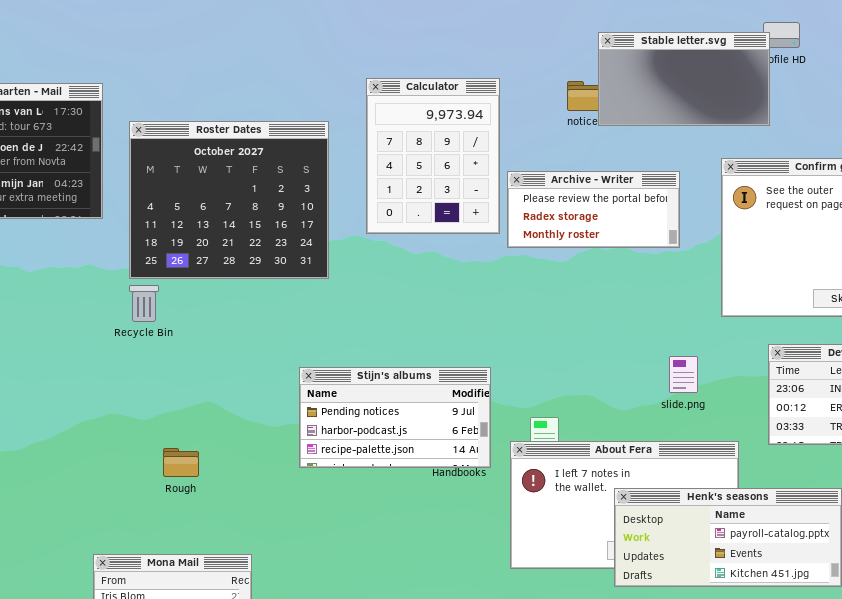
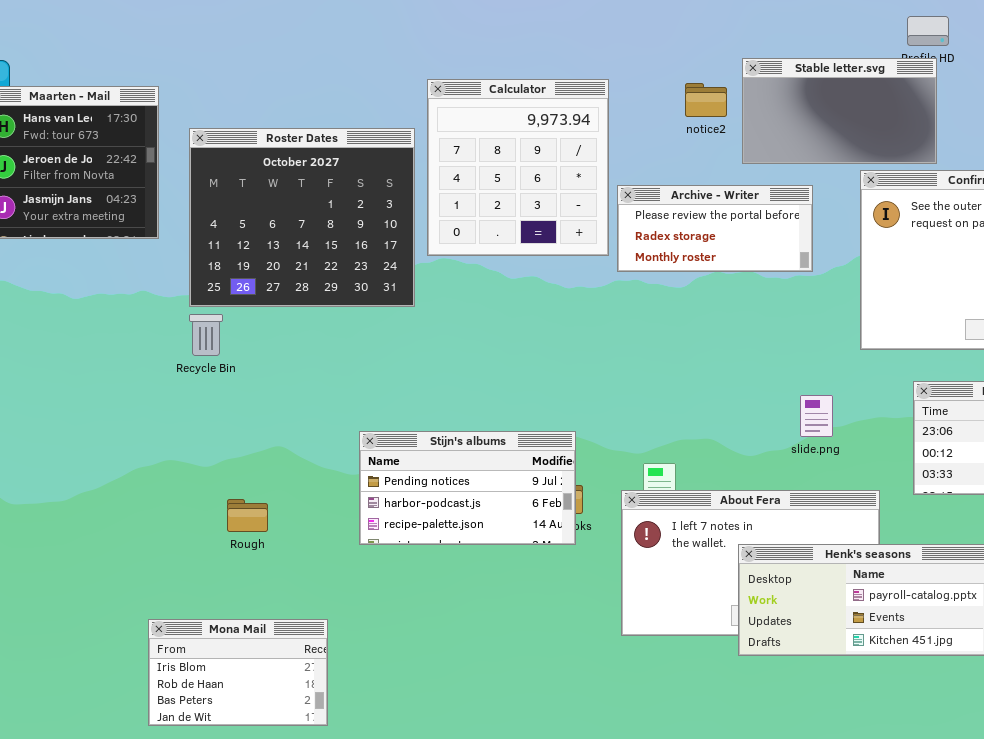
Stable letter.svg: [598,32,770,126] -> [742,58,937,164], moved
Calculator: [366,78,500,234] -> [427,79,609,256], resized
Stijn's albums: [299,367,491,468] -> [359,431,576,545], moved

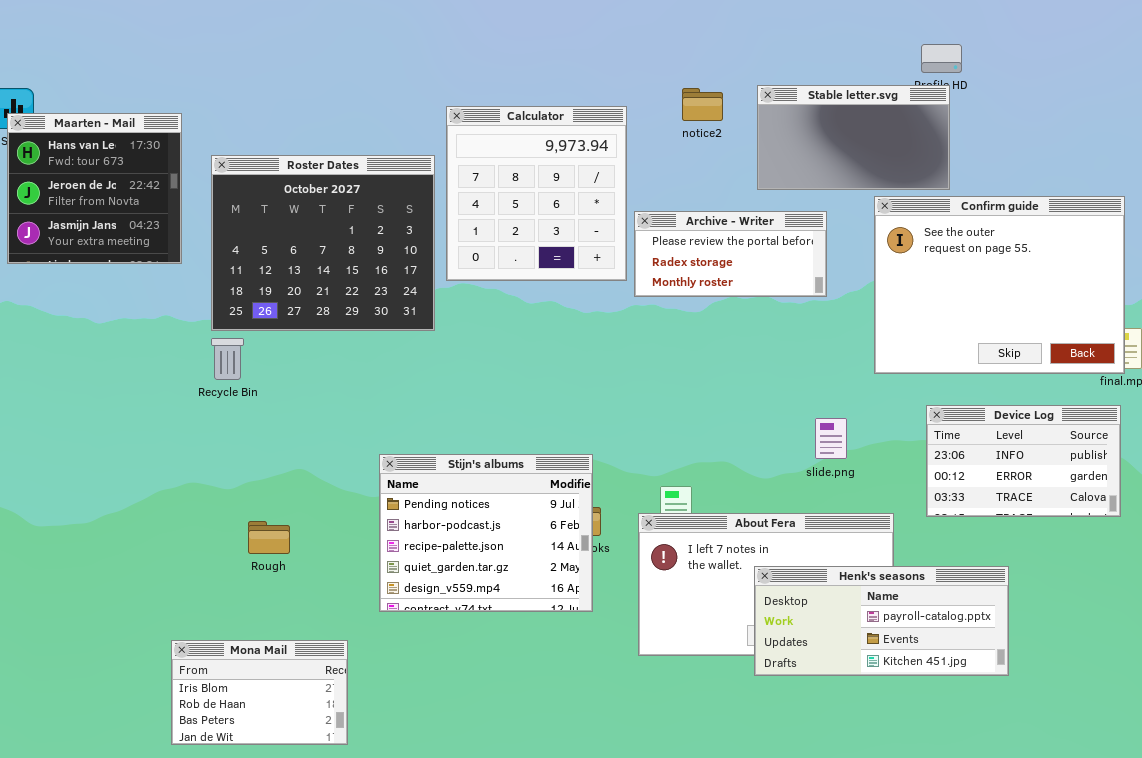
notice2: [685,83,727,117] -> [682,88,723,121], moved
Stijn's albums: [359,431,576,545] -> [379,454,593,612], resized

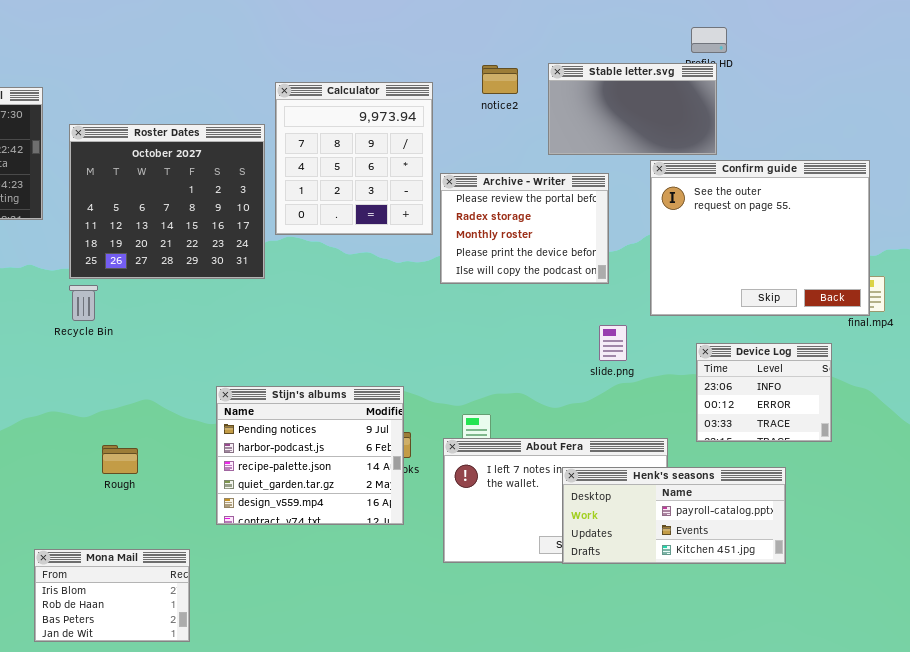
Archive - Writer: [634,211,827,297] -> [440,173,609,284], resized
Device Log: [926,405,1121,517] -> [696,343,832,442], resized
slide.png: [815,418,847,459] -> [599,325,627,361], moved
Henk's seasons: [754,566,1009,676] -> [562,467,786,564], moved

